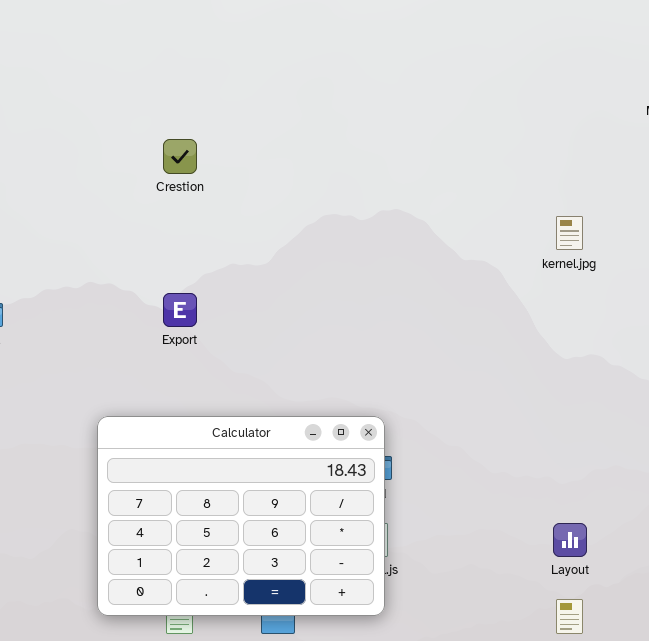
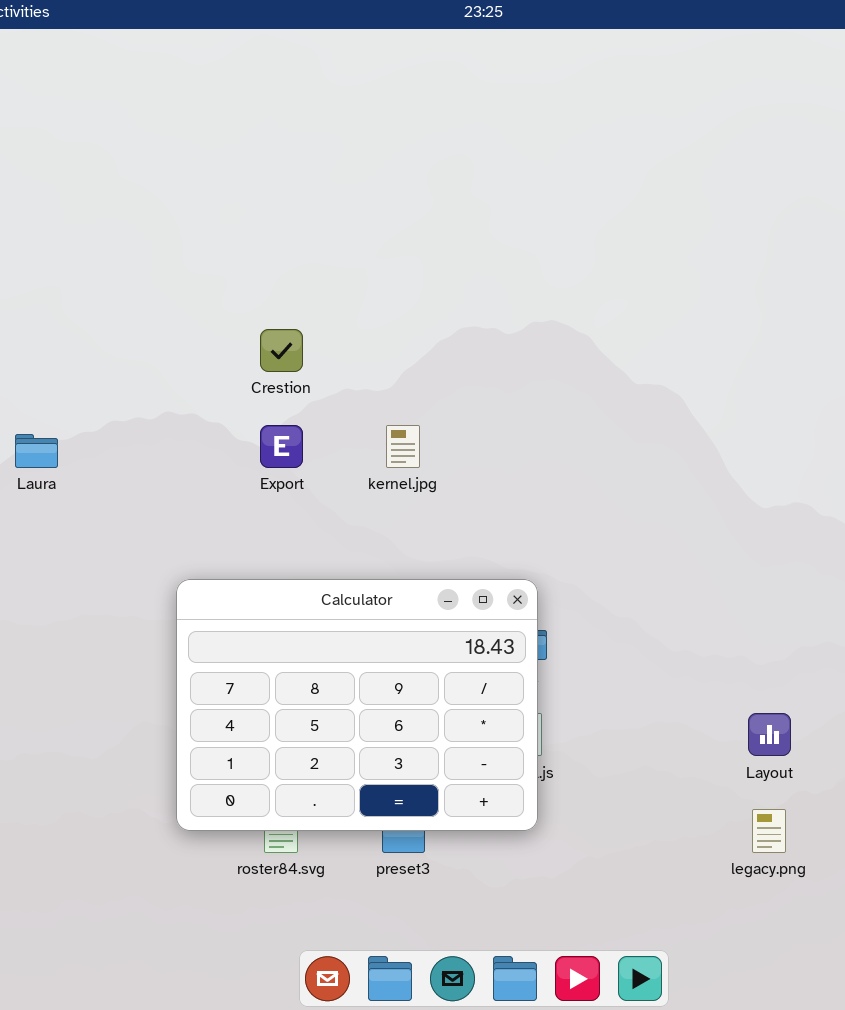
Crestion: [163,139,197,174] -> [260,329,303,372], moved
kernel.jpg: [556,216,583,250] -> [386,425,420,468], moved

